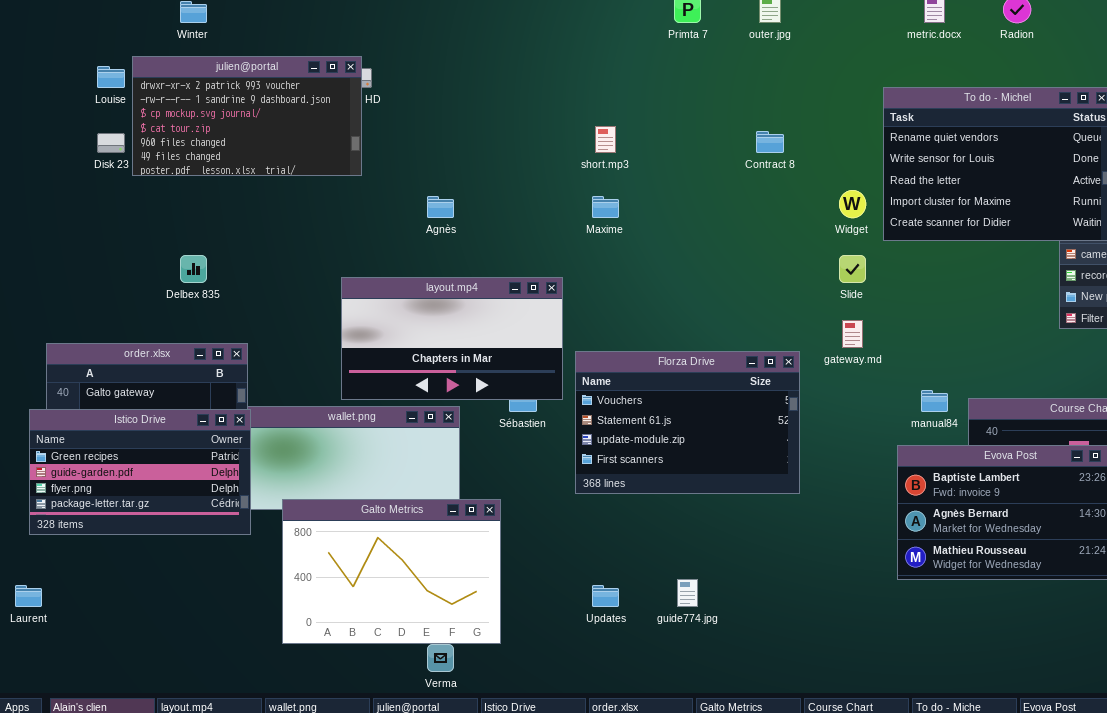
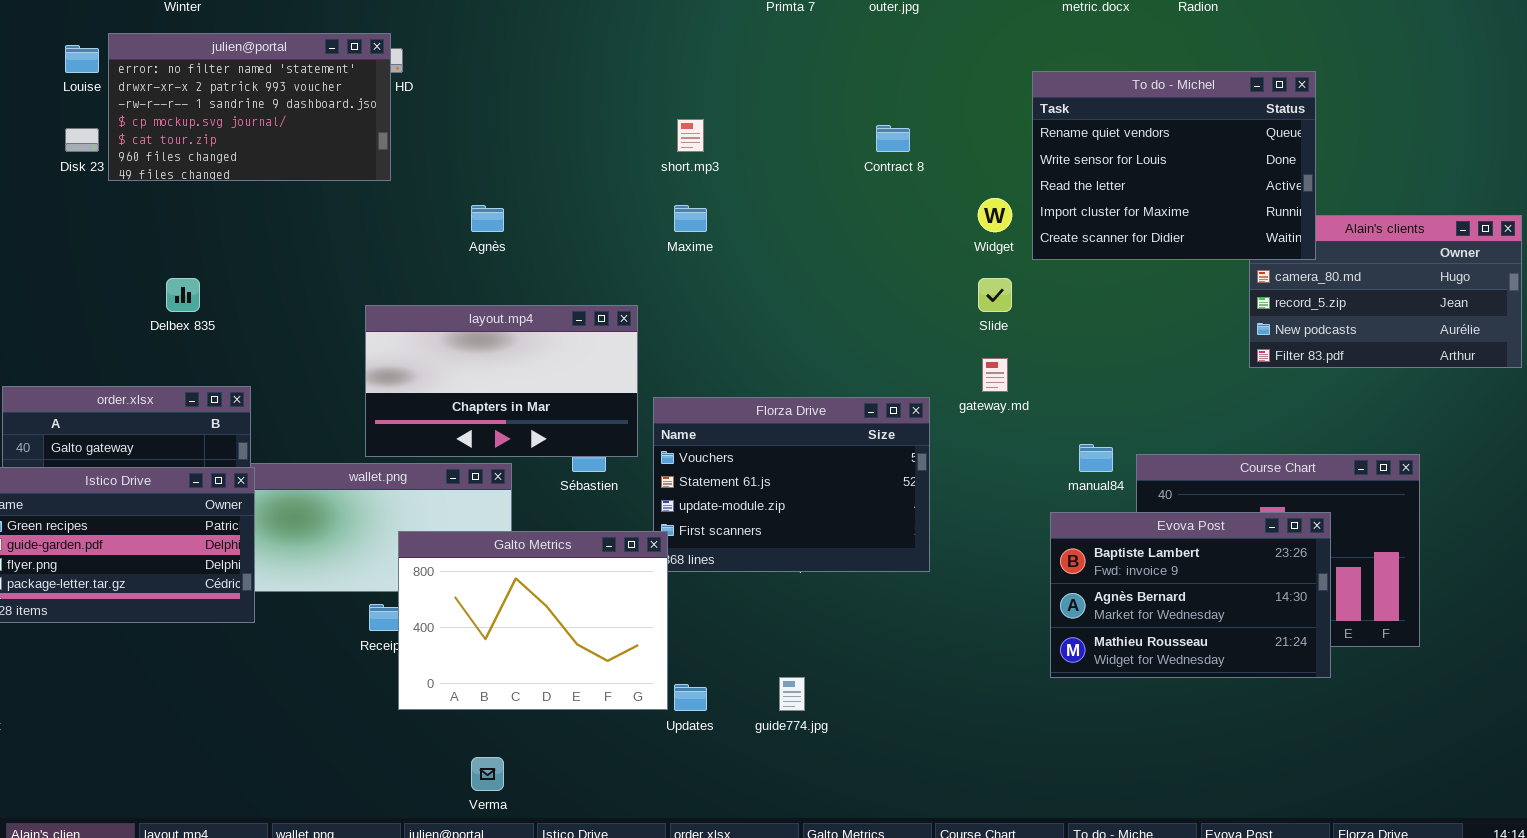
julien@portal: [132,56,362,176] -> [108,33,391,181], scrolled up 1 row
Galto Metrics: [282,499,501,644] -> [398,531,668,710], moved

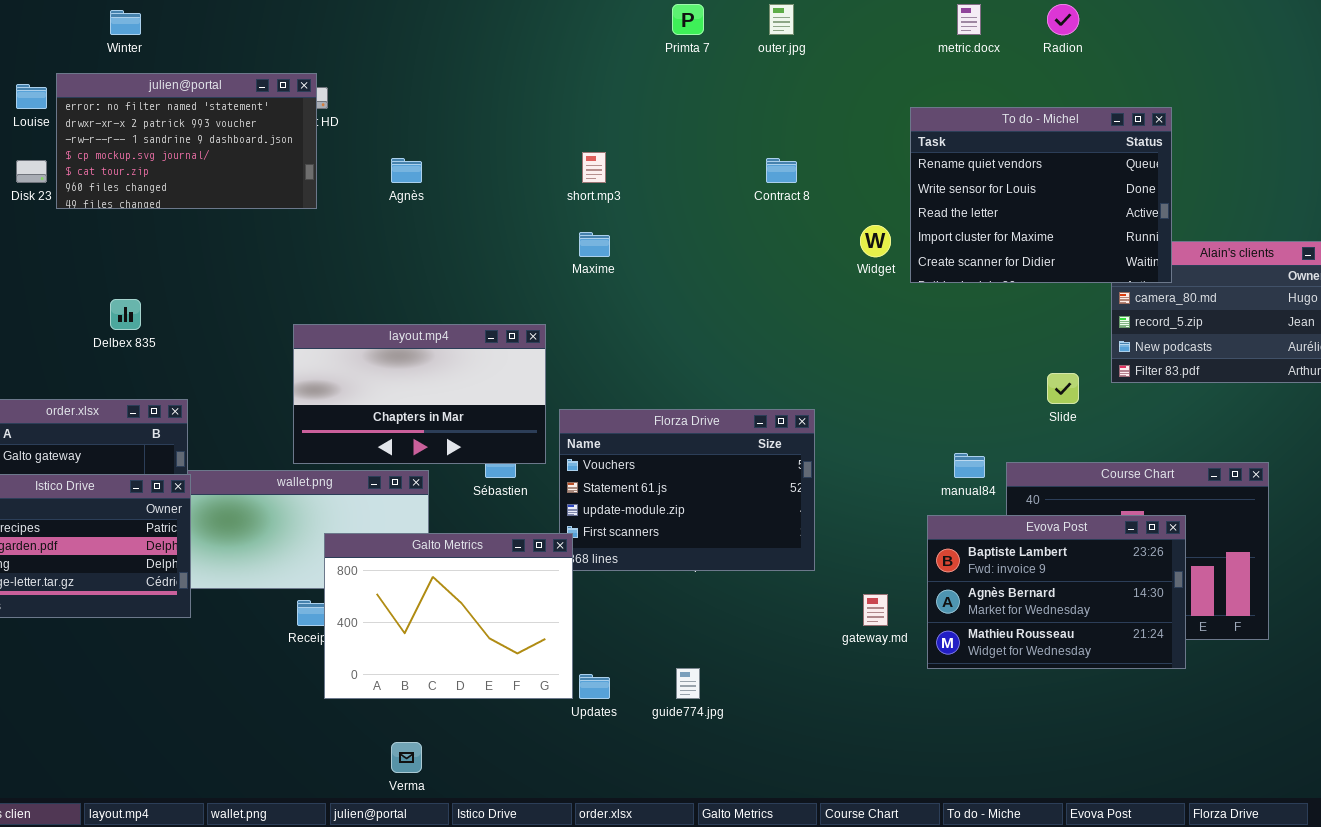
Agnès: [471,205,504,232] -> [391,158,422,183], moved
Slide: [978,278,1012,312] -> [1047,373,1079,404], moved
gateway.md: [982,358,1008,392] -> [863,594,888,626], moved

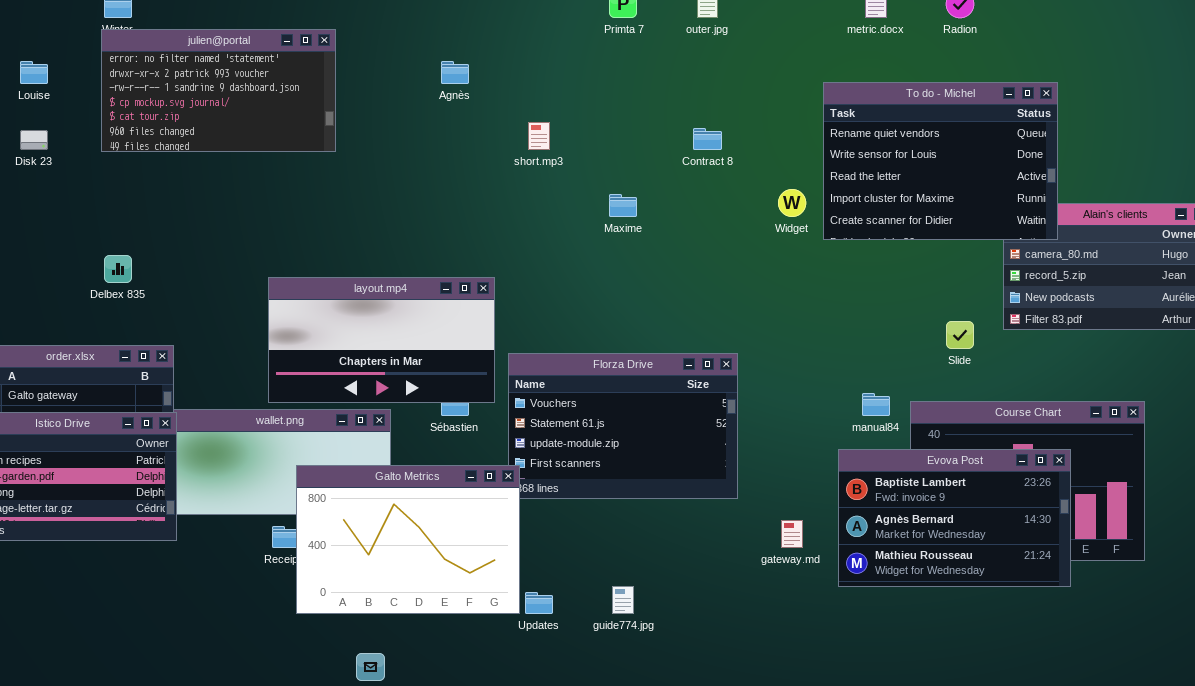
julien@portal: [56,73,317,209] -> [101,29,336,152], moved
Agnès: [391,158,422,183] -> [441,61,469,84], moved
Maxime: [579,232,610,257] -> [609,194,637,217], moved

